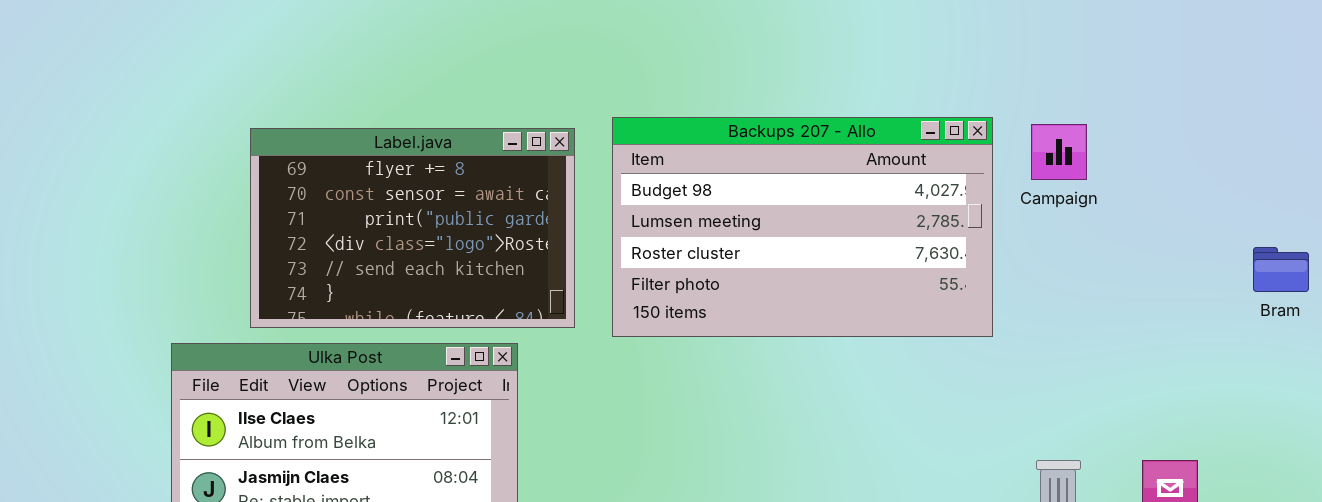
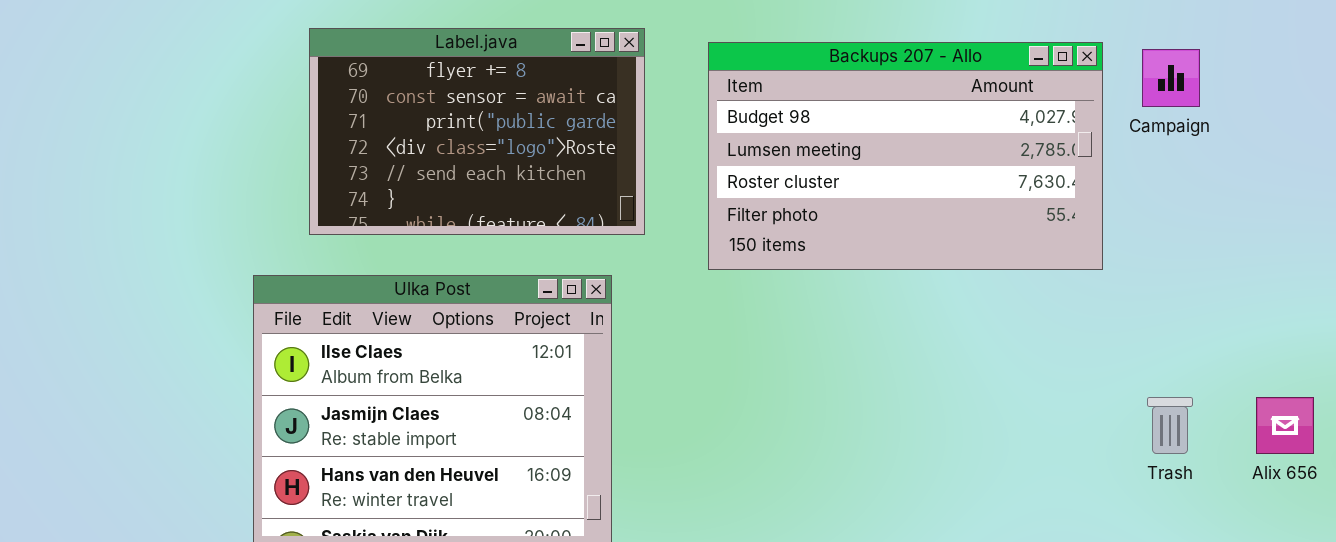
Label.java: [250,128,575,328] -> [309,28,645,235], moved

